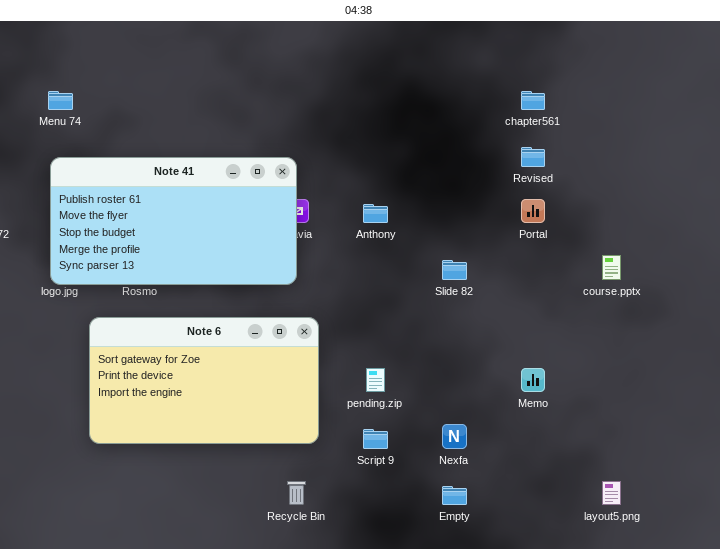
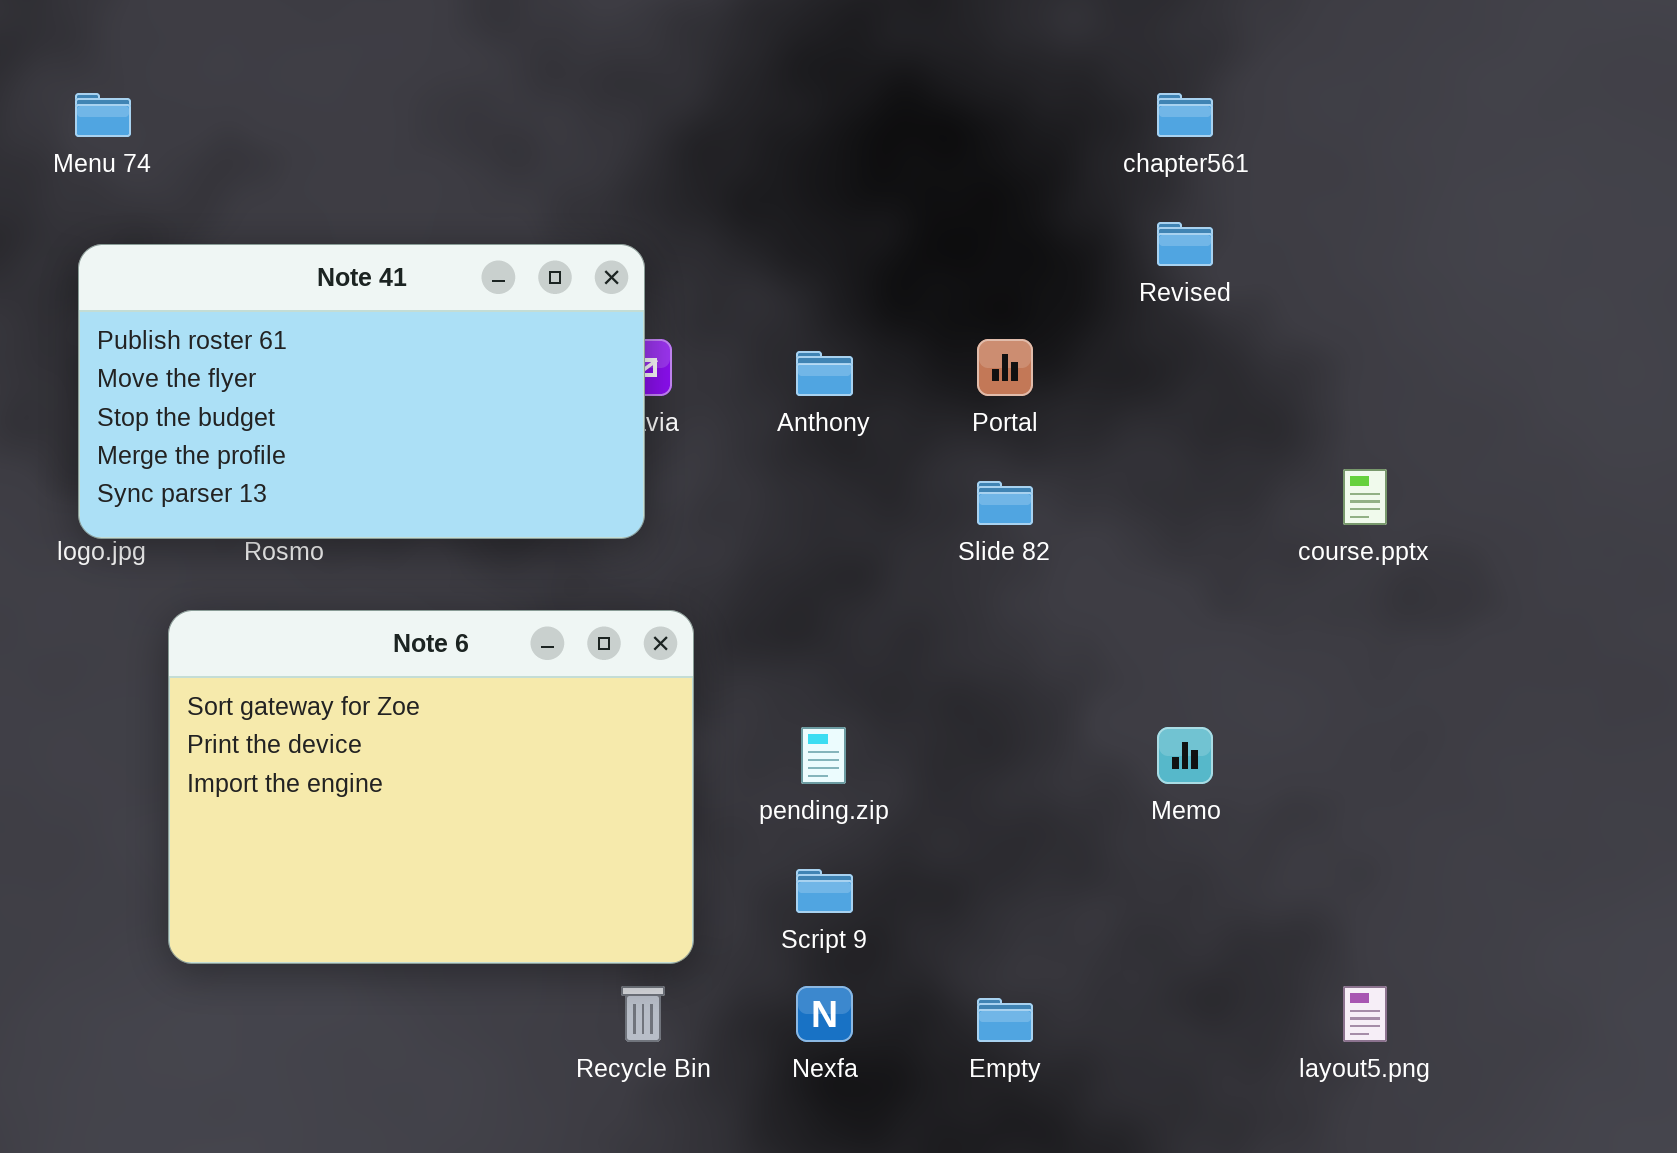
Portal: [521,199,545,223] -> [977,339,1033,396], moved
Note 6: [89,317,319,444] -> [168,610,694,964], resized
Nexfa: [442,424,467,449] -> [796,986,853,1042], moved

